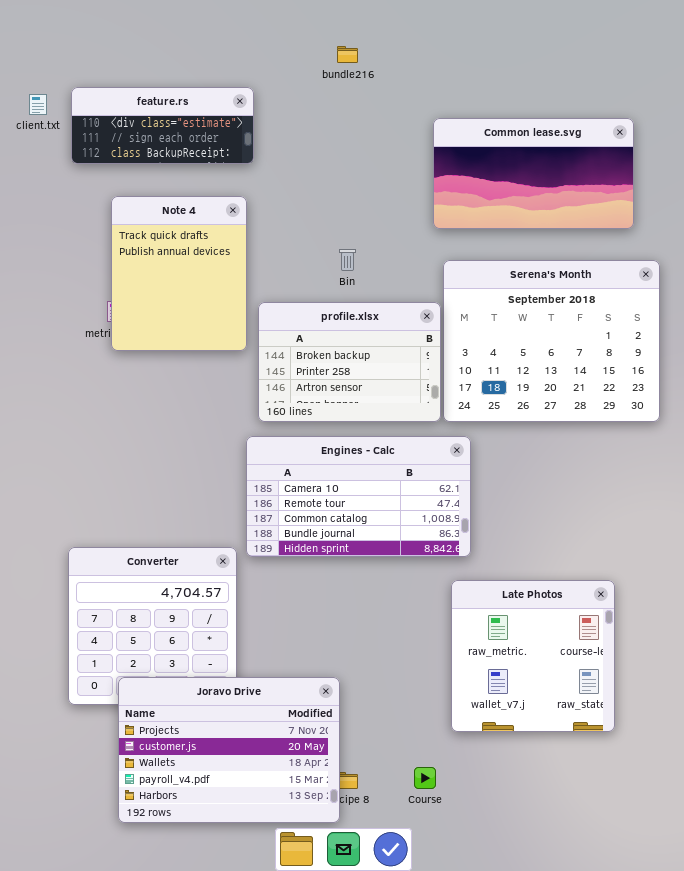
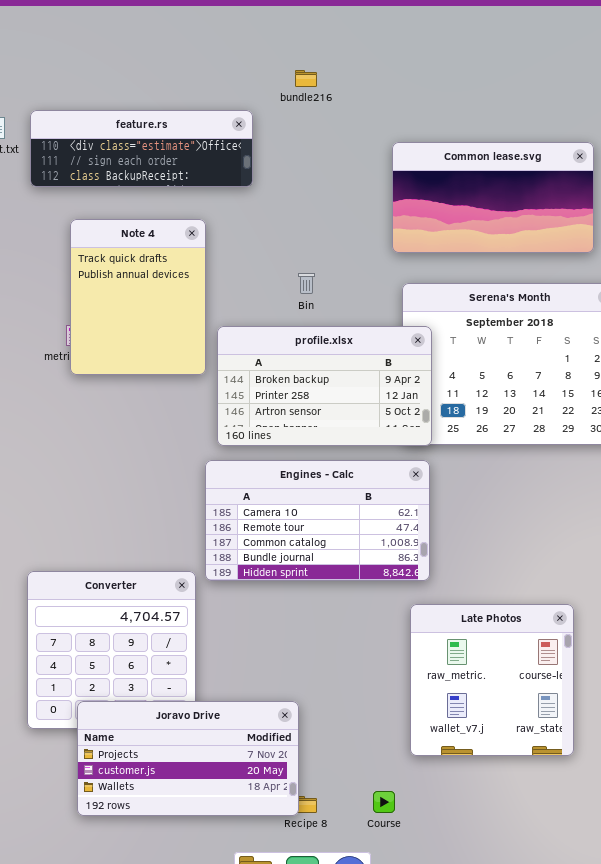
feature.rs: [71,87,254,164] -> [30,110,253,187], resized
profile.xlsx: [258,302,441,422] -> [217,326,432,446], resized
Joravo Drive: [118,677,340,823] -> [77,701,299,816], resized

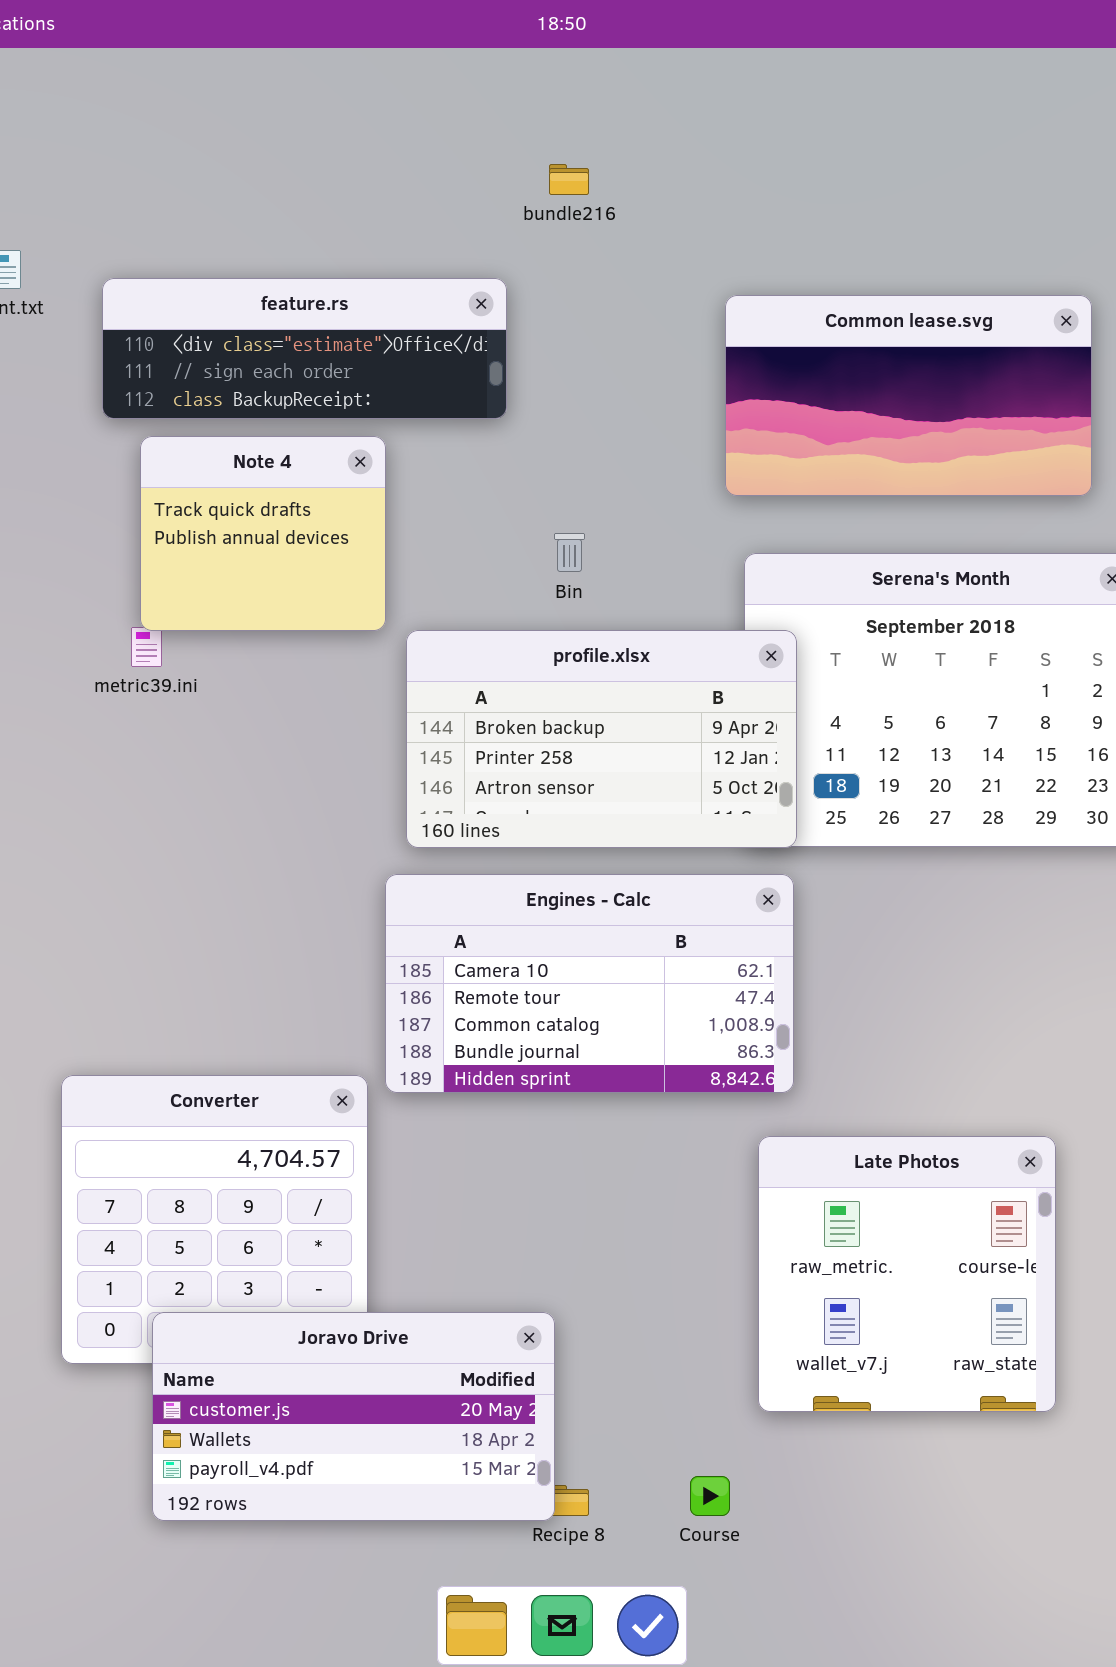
feature.rs: [30,110,253,187] -> [102,278,507,419], moved
Note 4: [70,219,206,375] -> [140,436,386,631], resized
Joravo Drive: [77,701,299,816] -> [152,1312,555,1521], scrolled down 1 row

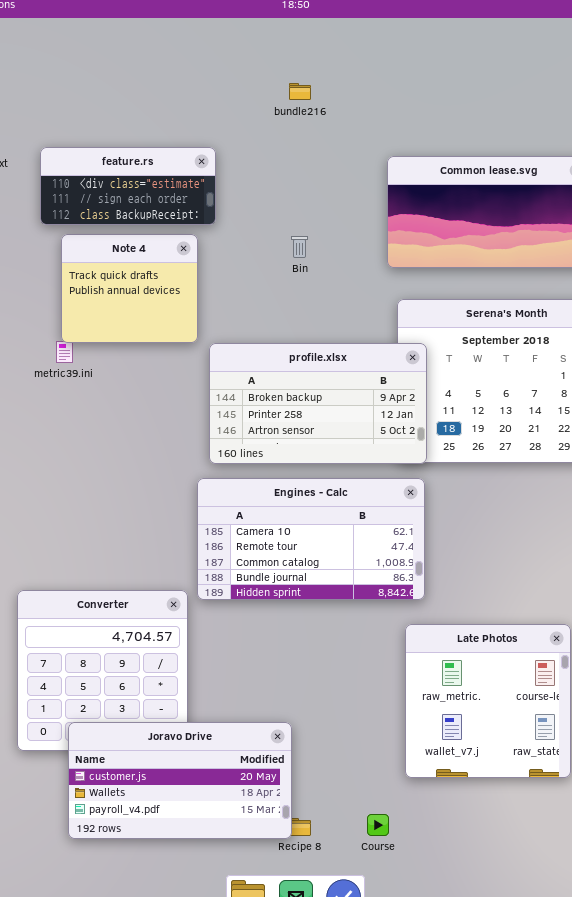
feature.rs: [102,278,507,419] -> [40,147,216,225], resized
Bin: [554,533,585,572] -> [291,236,308,258], moved

